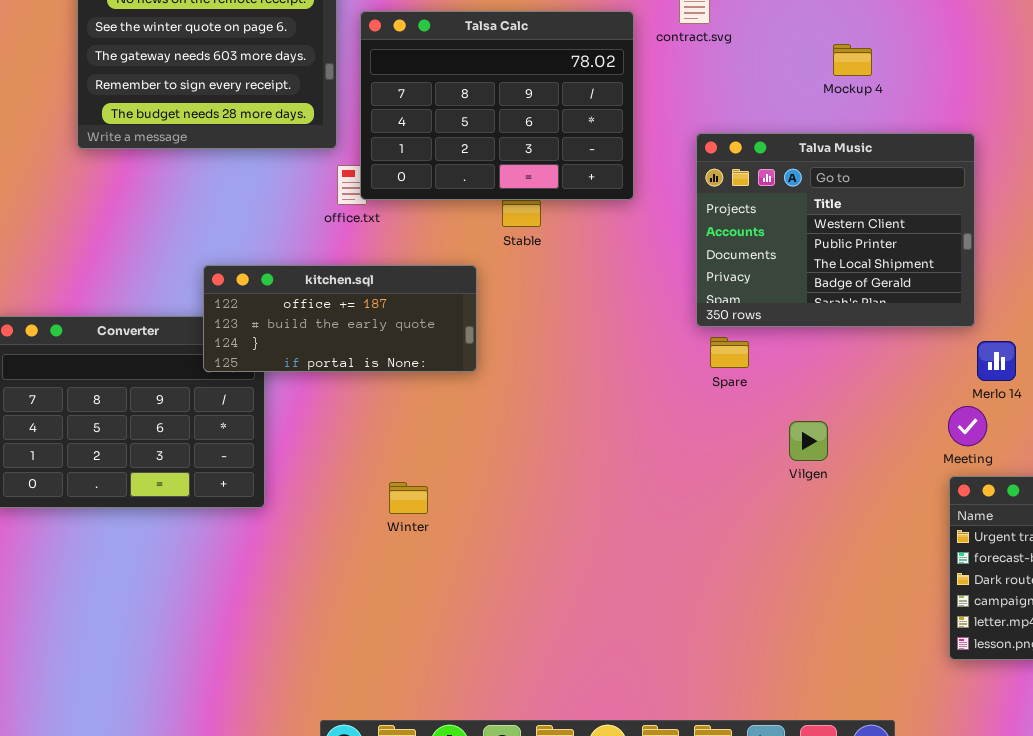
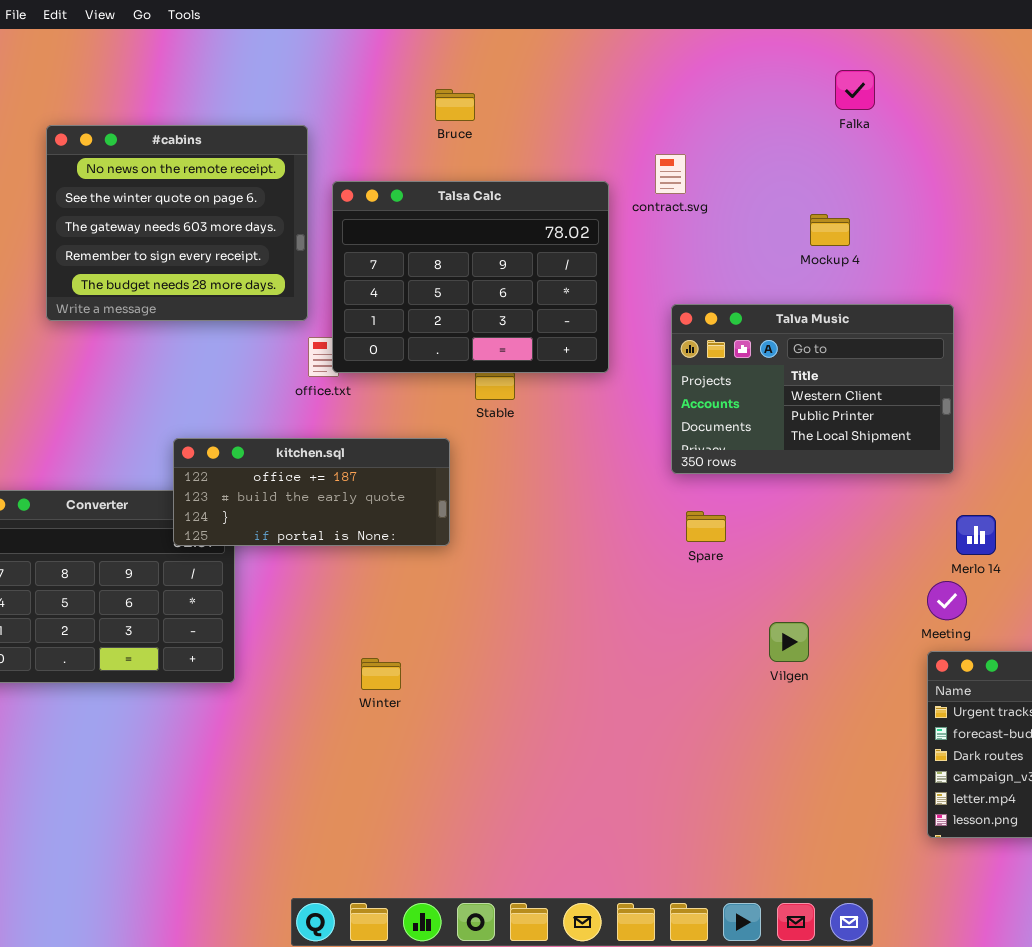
Talva Music: [696,133,975,327] -> [671,304,954,474], resized
Vilgen: [789,421,828,461] -> [769,622,809,662], moved

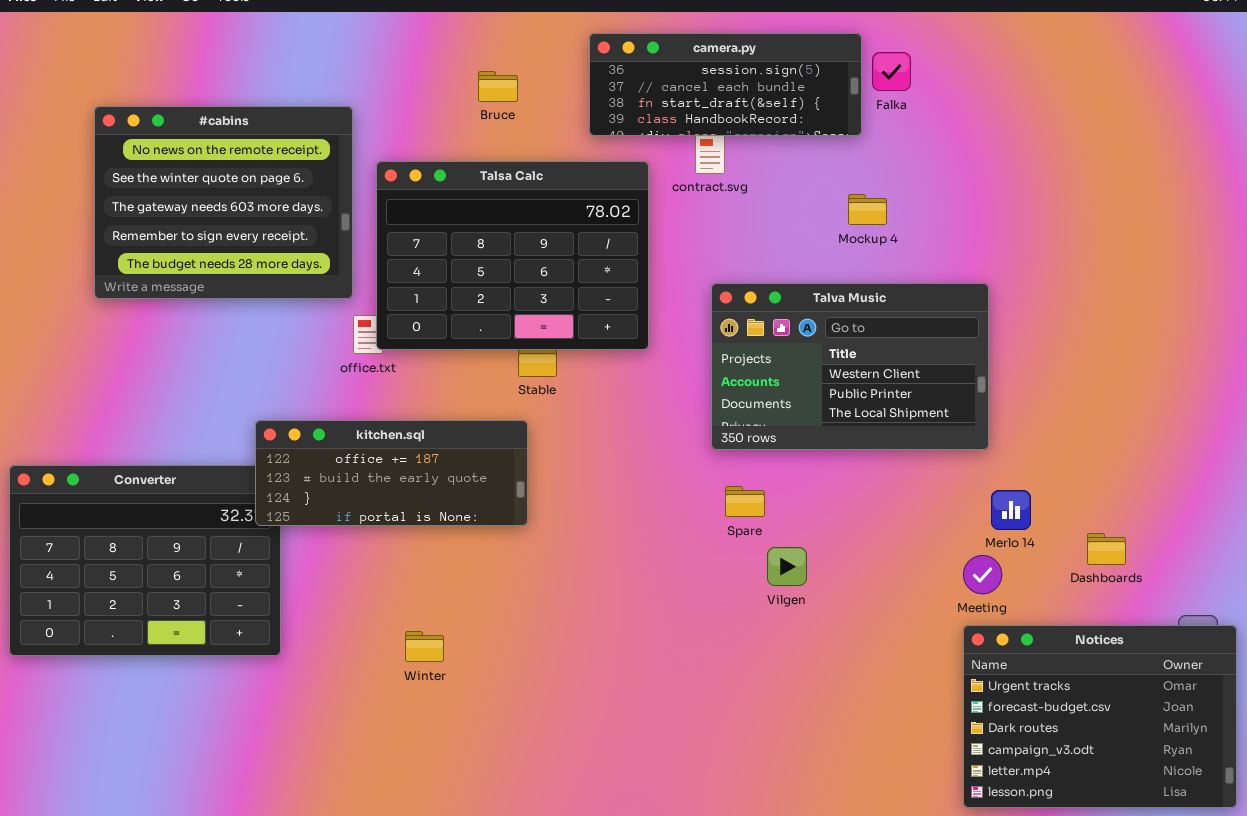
camera.py: none -> [589,33,862,136], opened
kitchen.sql: [173,438,450,546] -> [255,420,528,526], moved
Vilgen: [769,622,809,662] -> [767,547,807,586], moved

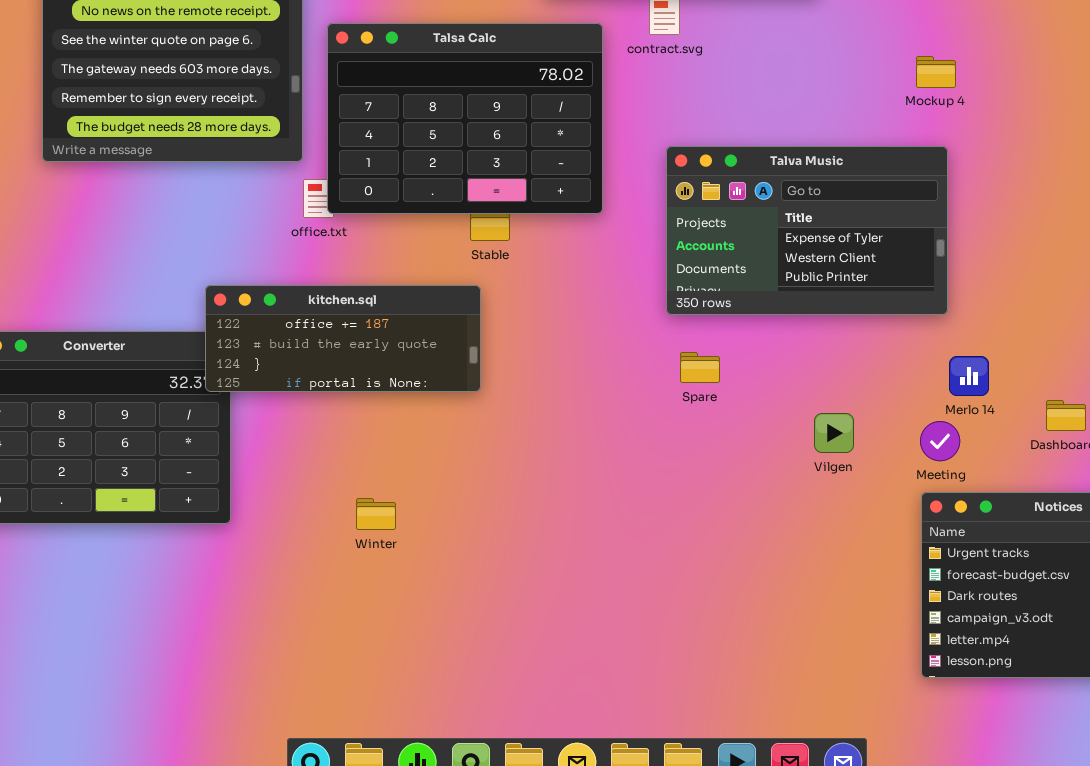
Mockup 4: [848,194,887,225] -> [916,56,956,88], moved
Talva Music: [711,283,989,450] -> [666,146,948,315], scrolled up 1 row
Vilgen: [767,547,807,586] -> [814,413,854,453], moved

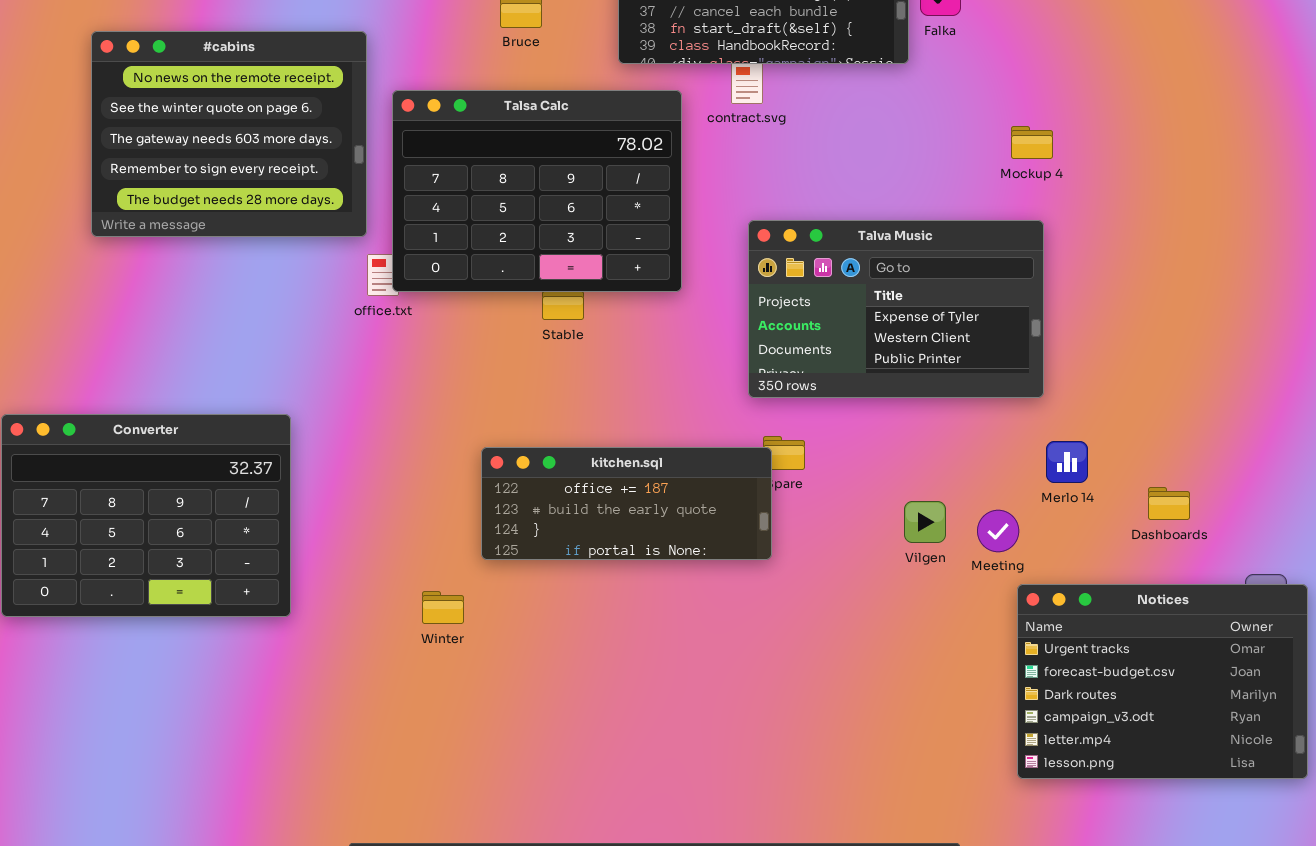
kitchen.sql: [205,285,481,392] -> [481,447,772,560], moved
Meeting: [920,421,960,461] -> [977,510,1019,552], moved

